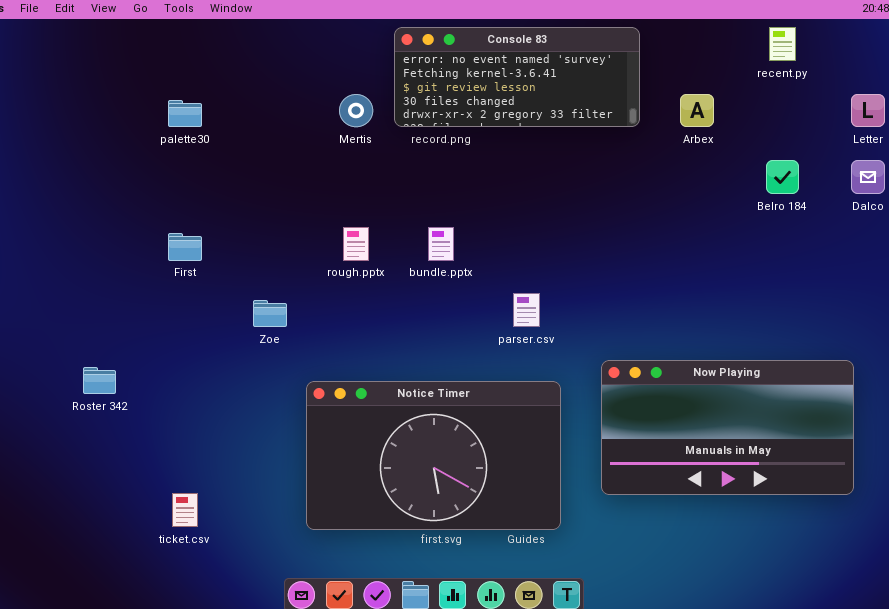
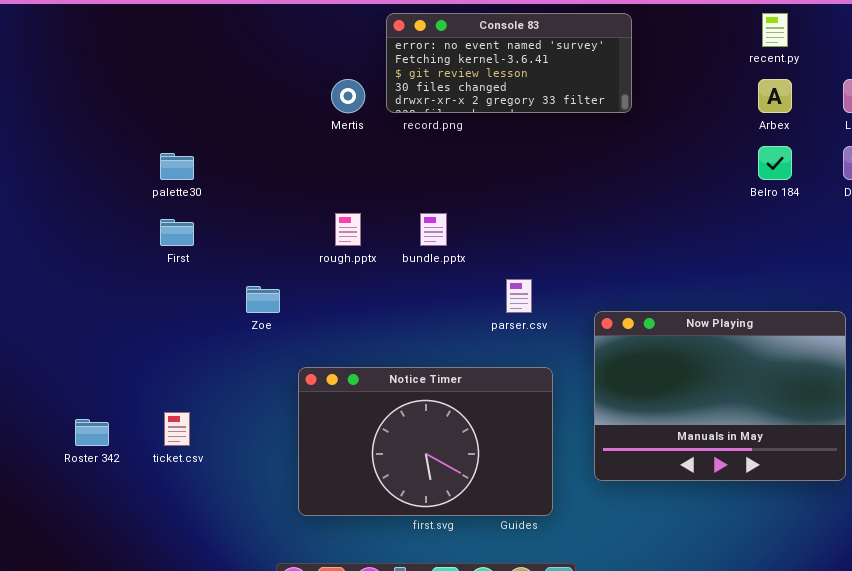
Arbex: [680,94,714,127] -> [758,79,792,113], moved
palette30: [168,100,202,127] -> [160,153,194,180], moved
Now Playing: [601,360,854,495] -> [594,311,846,481], resized
Roster 342: [83,367,116,394] -> [75,419,109,446], moved
ticket.csv: [172,493,198,527] -> [164,412,190,446], moved

